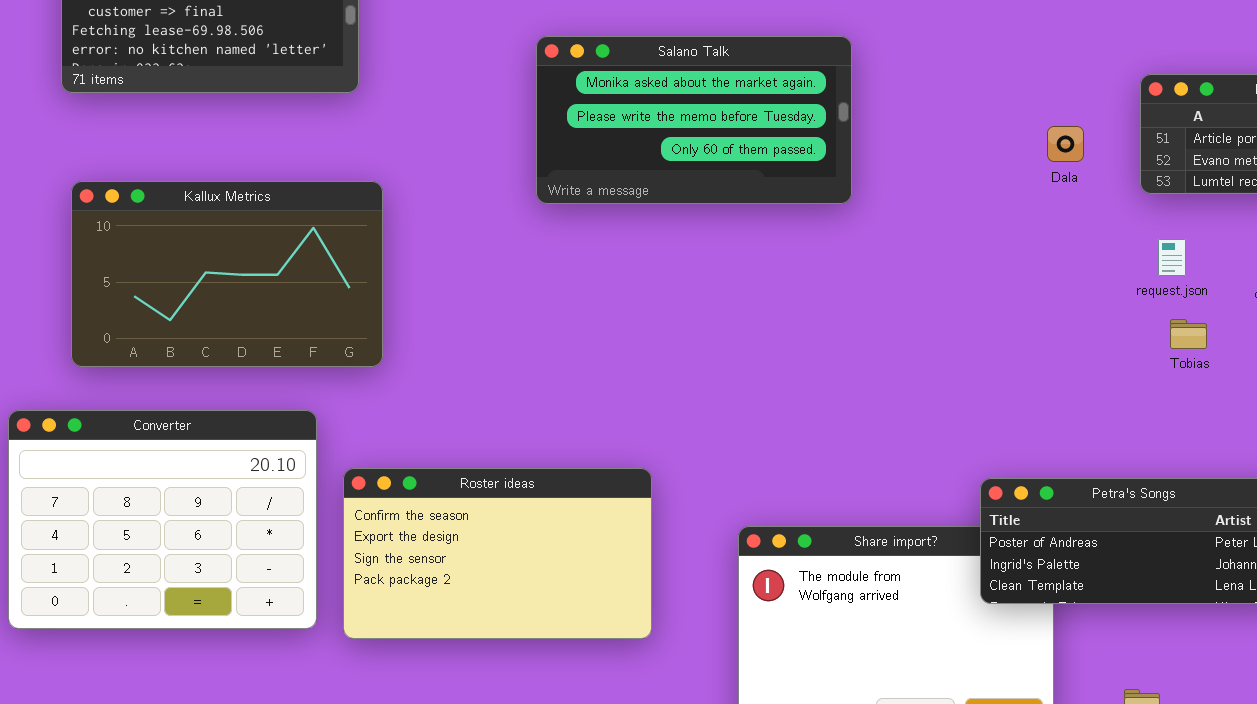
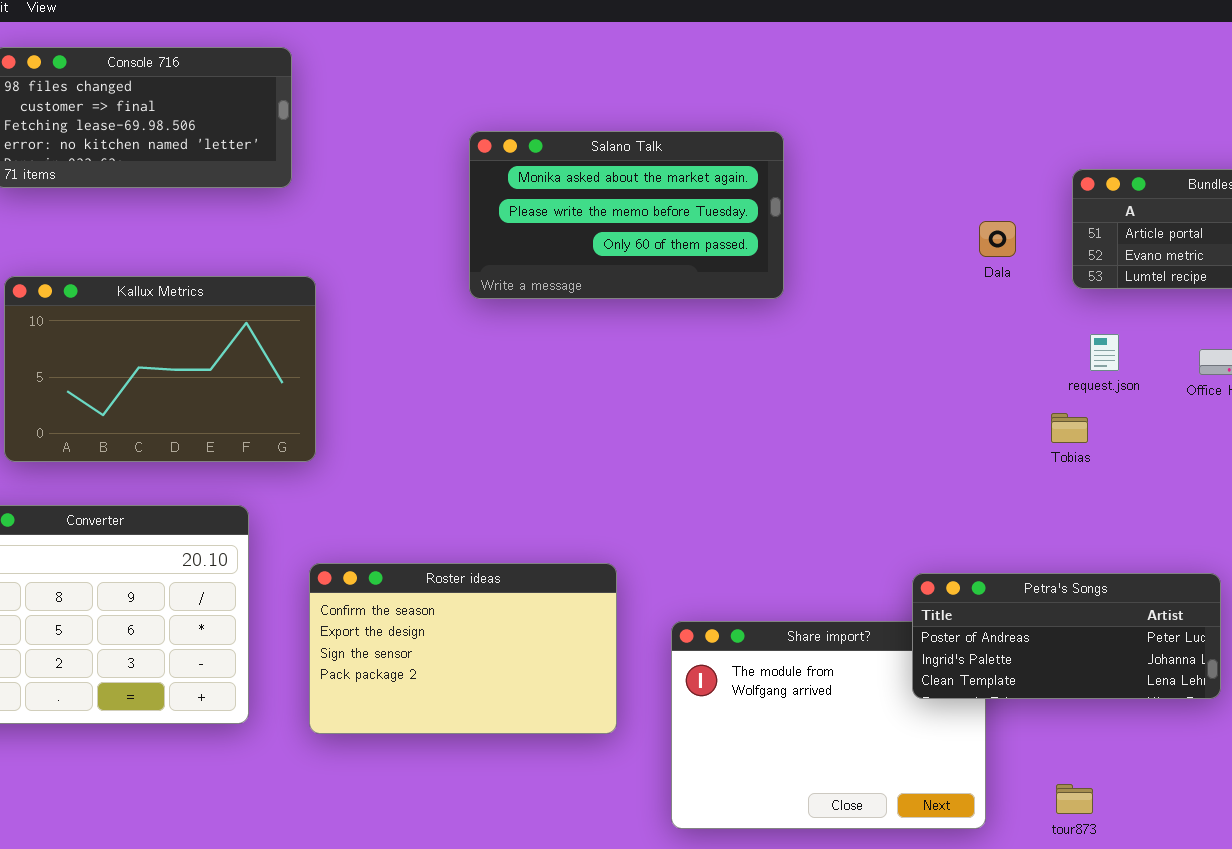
Tobias: [1170,319,1207,349] -> [1051,413,1088,443], moved
Roster ideas: [343,468,652,639] -> [309,563,617,734], moved

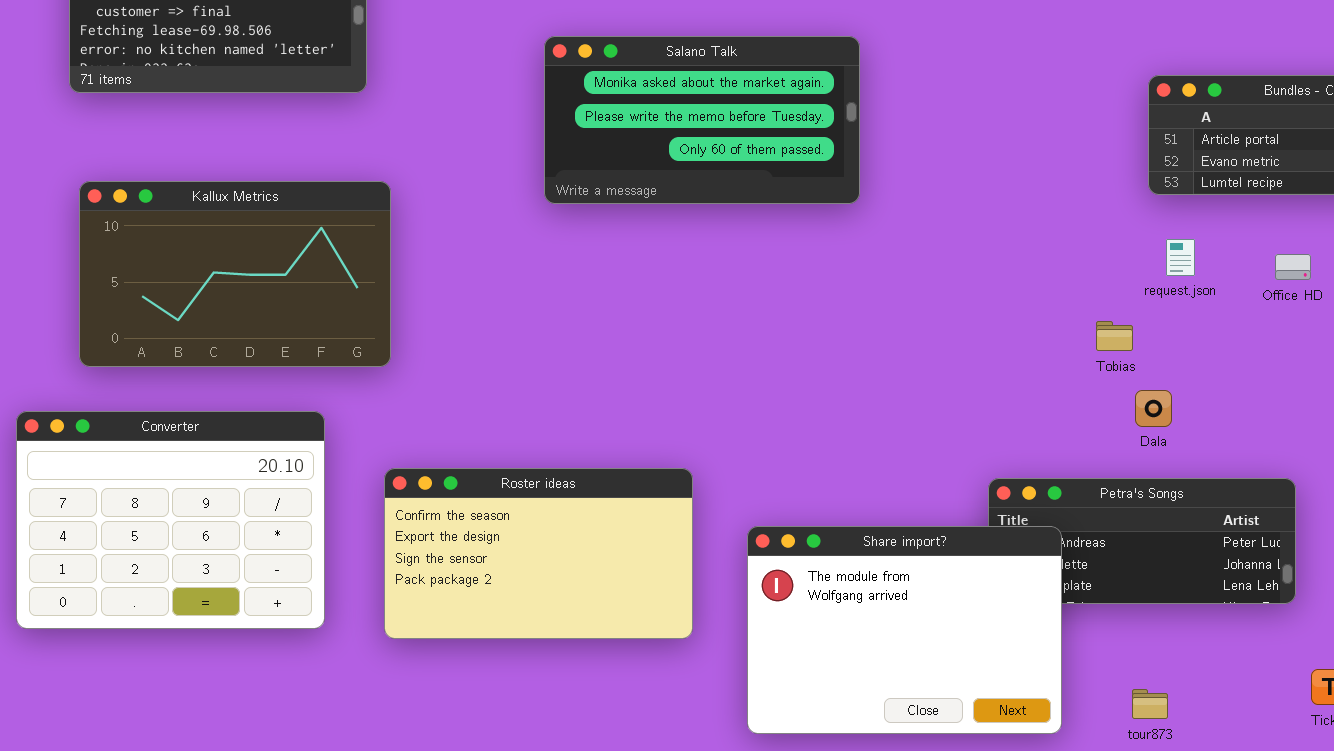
Dala: [979,221,1016,257] -> [1135,390,1172,427], moved
Tobias: [1051,413,1088,443] -> [1096,321,1133,351], moved
Share import?: [671,621,986,829] -> [747,526,1062,734], raised

